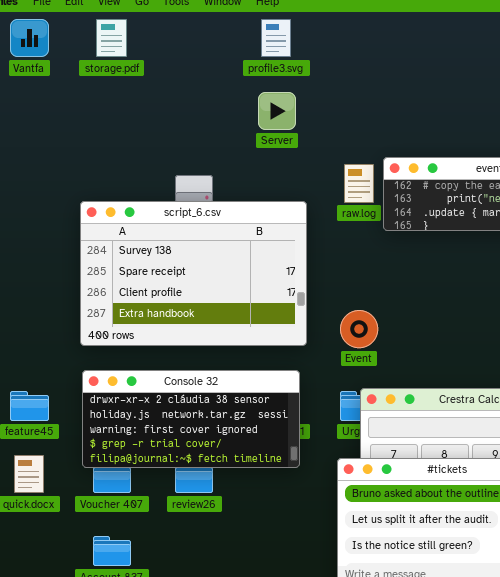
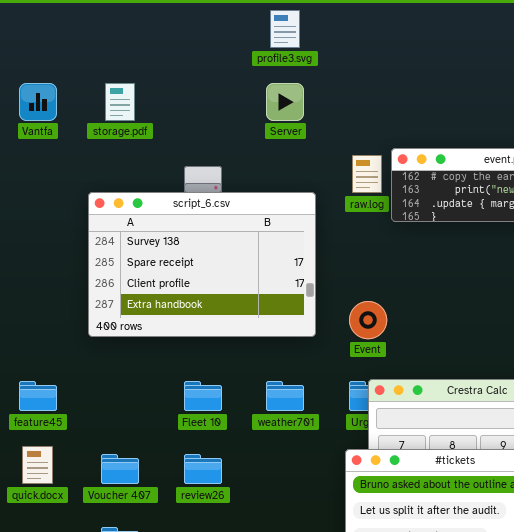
Vantfa: [10,19,49,57] -> [19,83,57,121], moved
storage.pdf: [96,19,127,57] -> [105,83,135,121], moved
Console 32: [82,370,300,468] -> none, closed

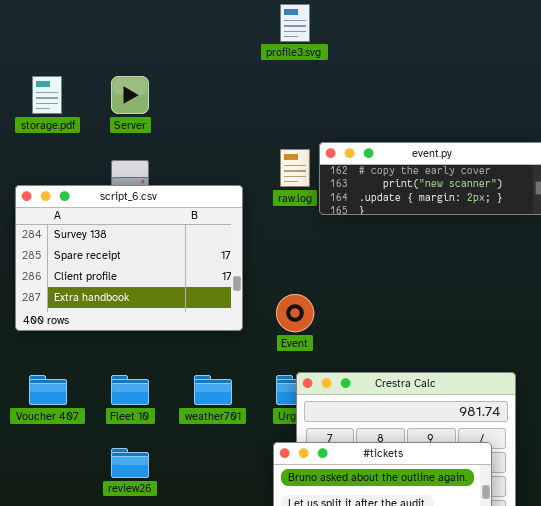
profile3.svg: [270,10,300,48] -> [280,4,310,42], moved
Server: [266,83,304,121] -> [111,76,149,114], moved
Voucher 407: [101,454,139,484] -> [29,375,67,405], moved

